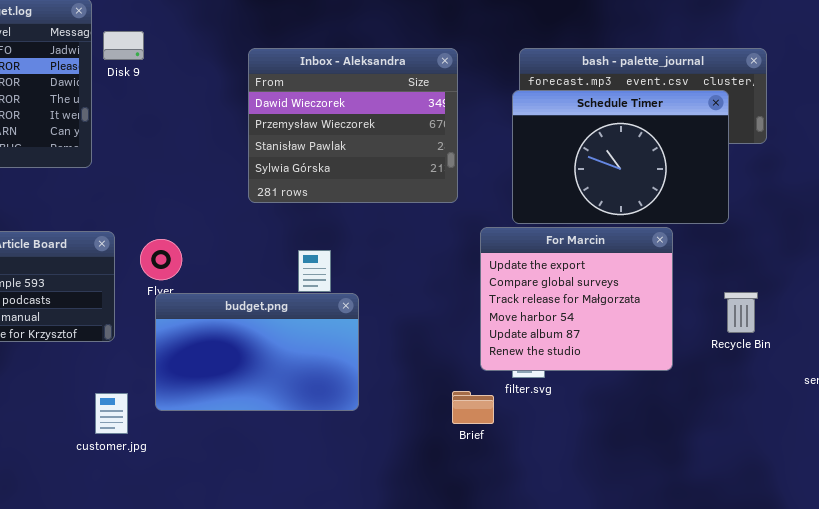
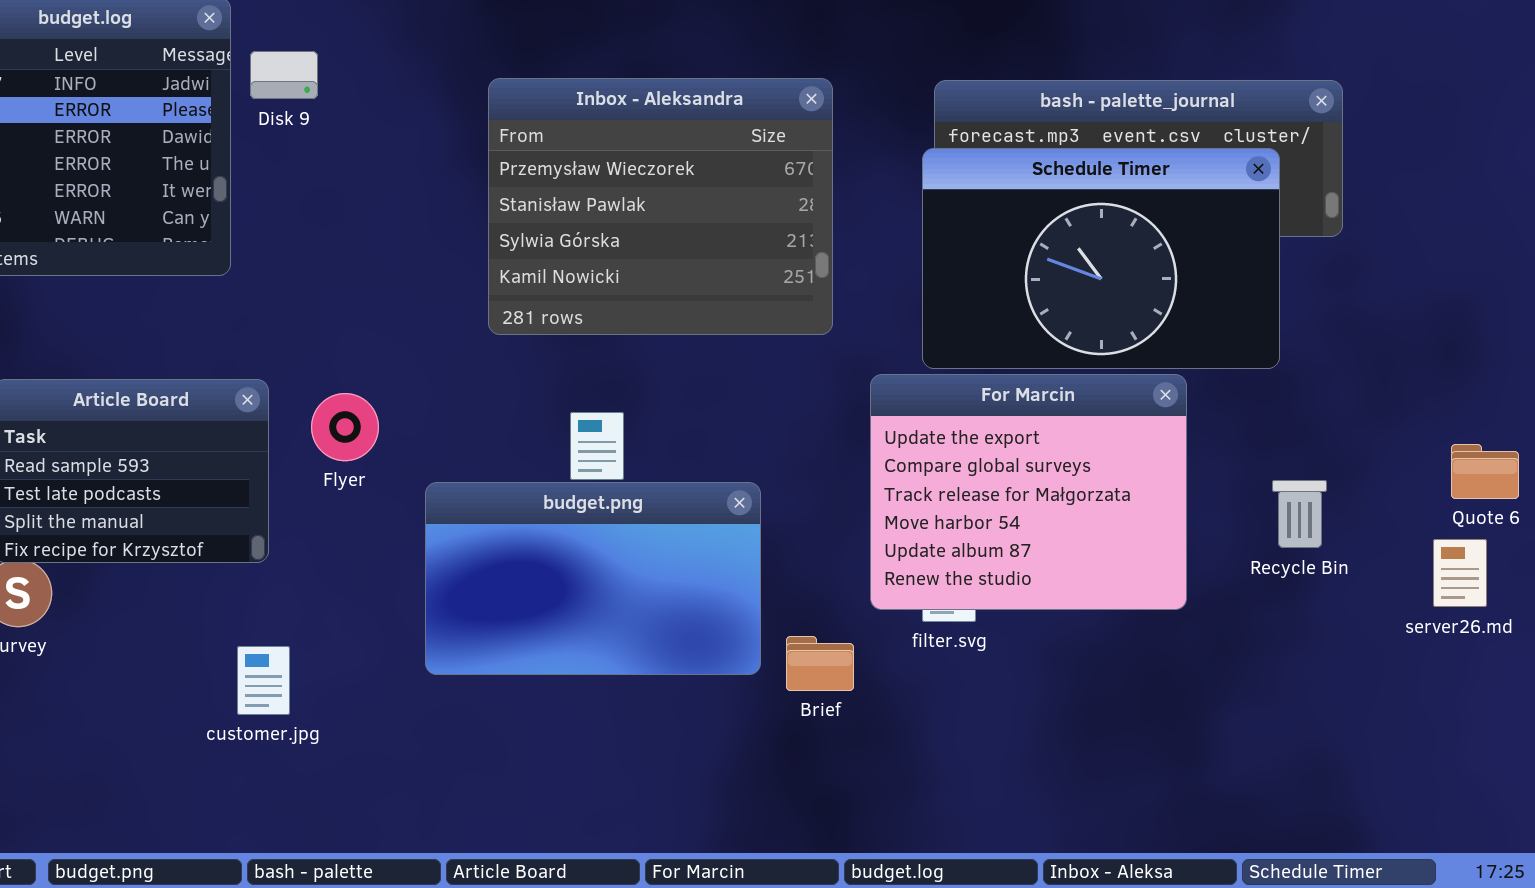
Inbox - Aleksandra: [248,48,458,203] -> [488,78,833,335], scrolled down 1 row
budget.png: [155,293,359,411] -> [425,482,761,675], moved
Brief: [452,391,494,424] -> [786,636,854,691], moved

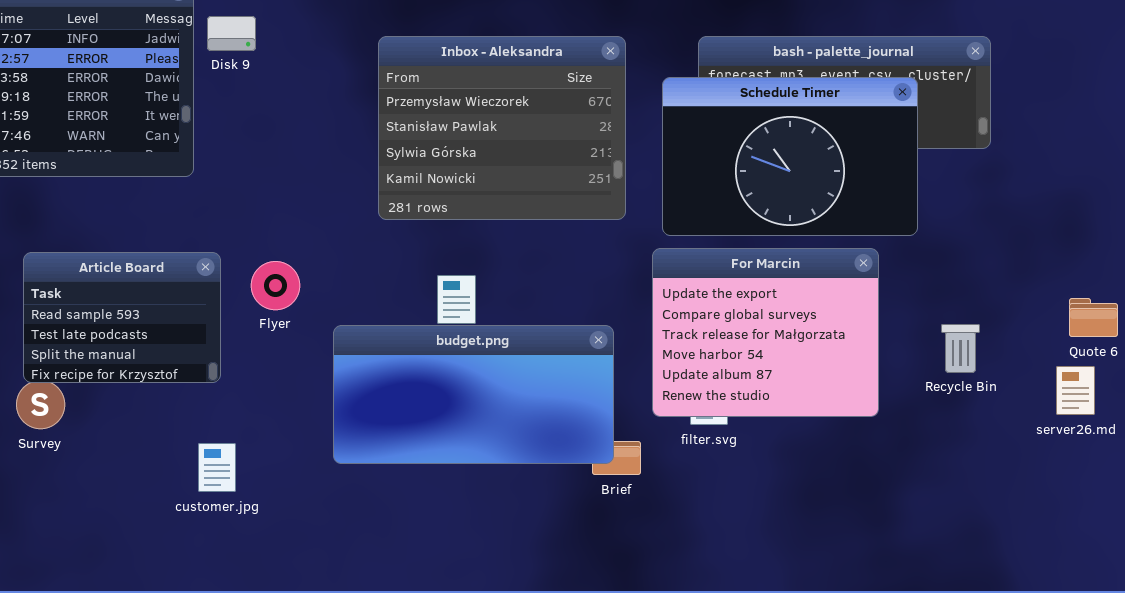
Schedule Timer: [922,148,1280,369] -> [662,77,918,236], moved
budget.png: [425,482,761,675] -> [333,325,614,464], resized

